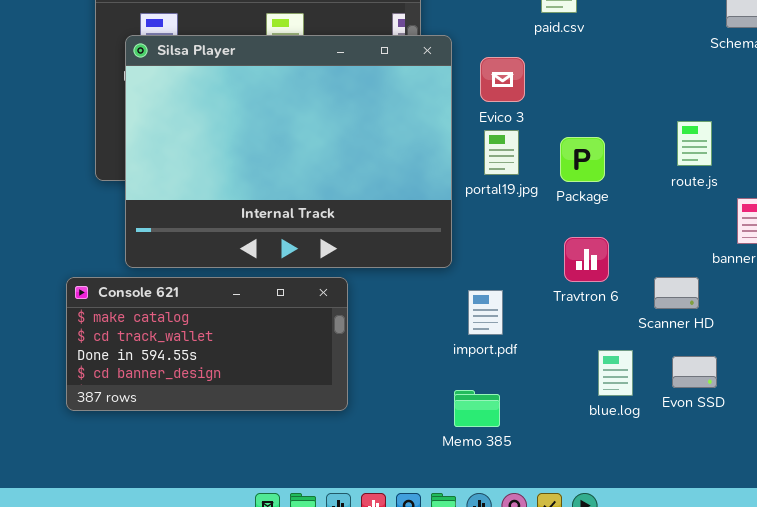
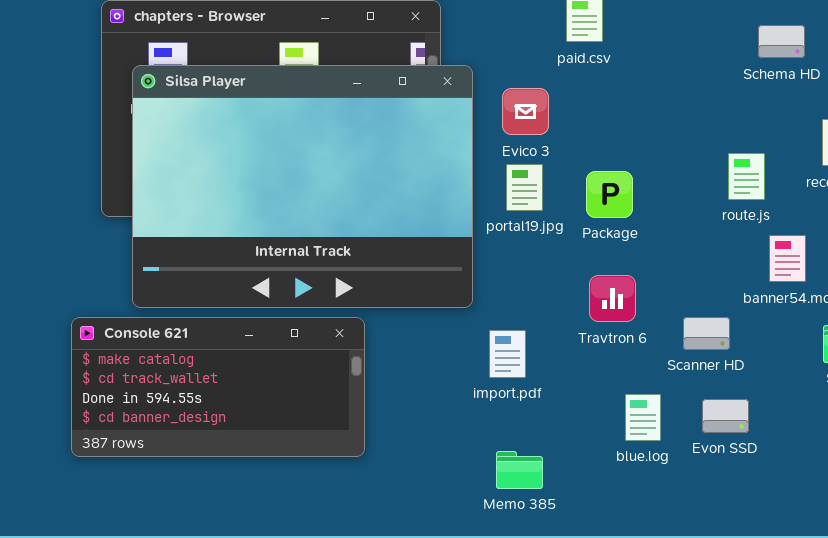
route.js: [677,121,712,166] -> [728,153,765,200], moved
Memo 385: [454,390,500,427] -> [496,451,543,489], moved

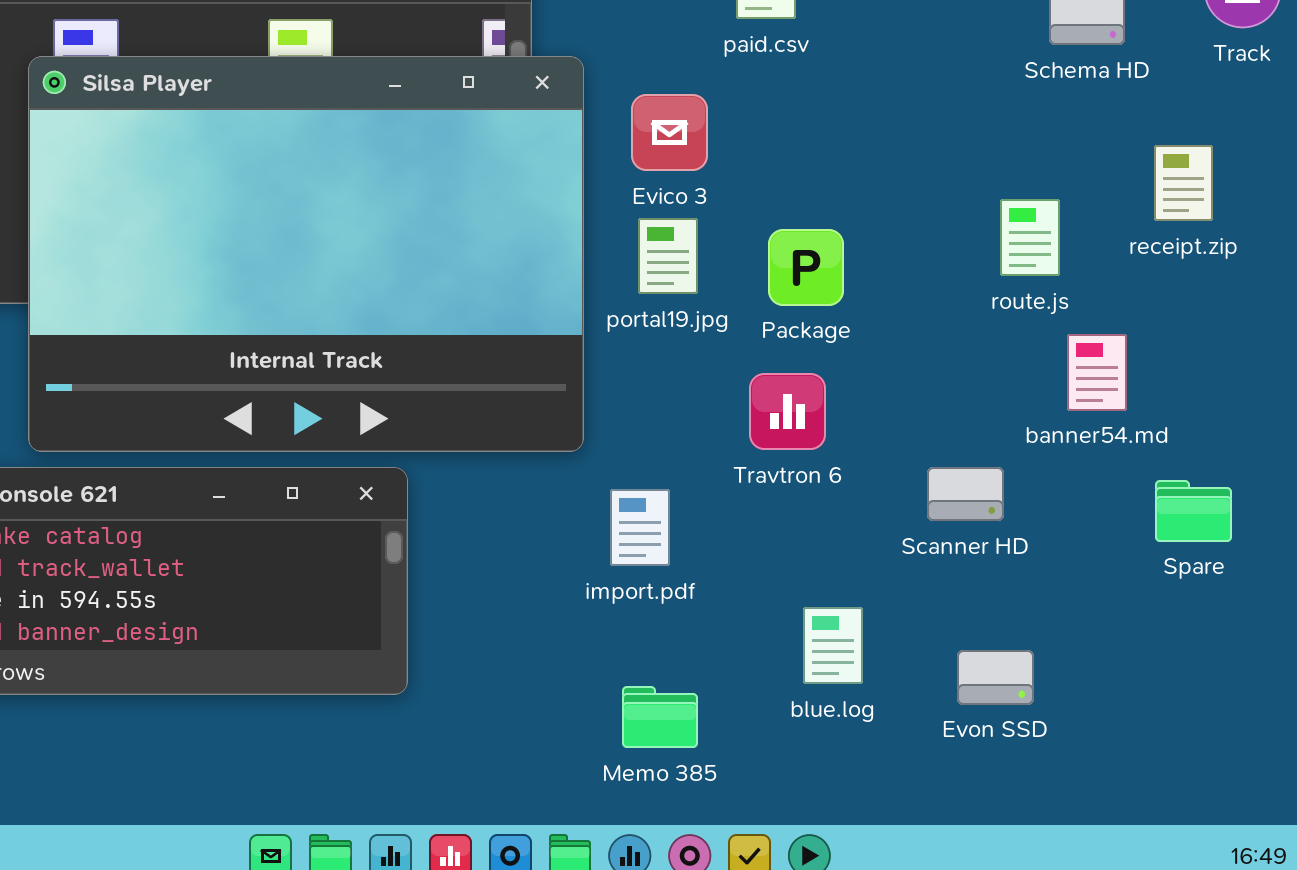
Travtron 6: [589,275,636,322] -> [749,373,826,450], moved
blue.log: [625,394,661,441] -> [803,607,863,684], moved
Evon SSD: [702,399,749,433] -> [957,650,1034,705], moved

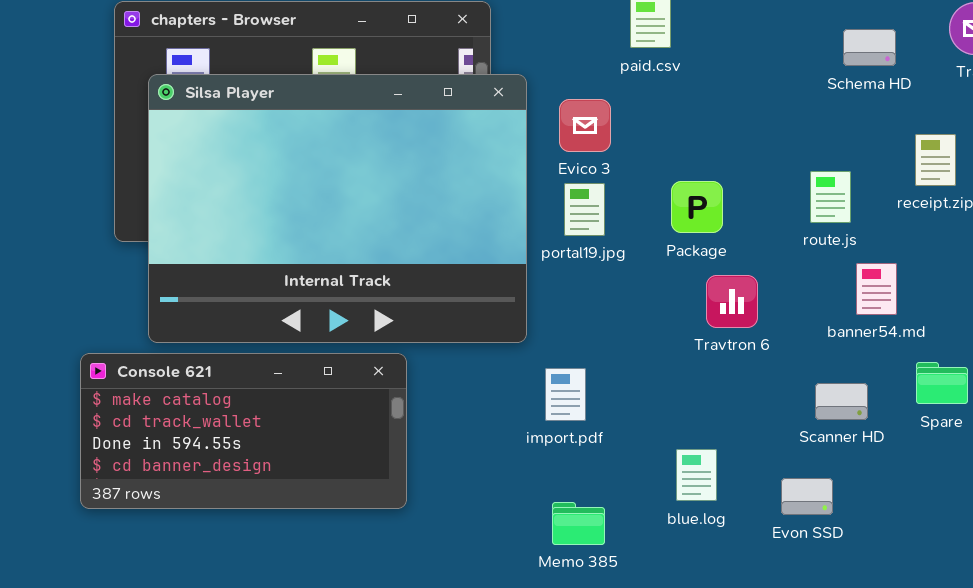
Package: [768,229,844,306] -> [671,181,723,233], moved
Travtron 6: [749,373,826,450] -> [706,275,758,328], moved
Scanner HD: [927,467,1004,521] -> [815,383,868,420], moved

